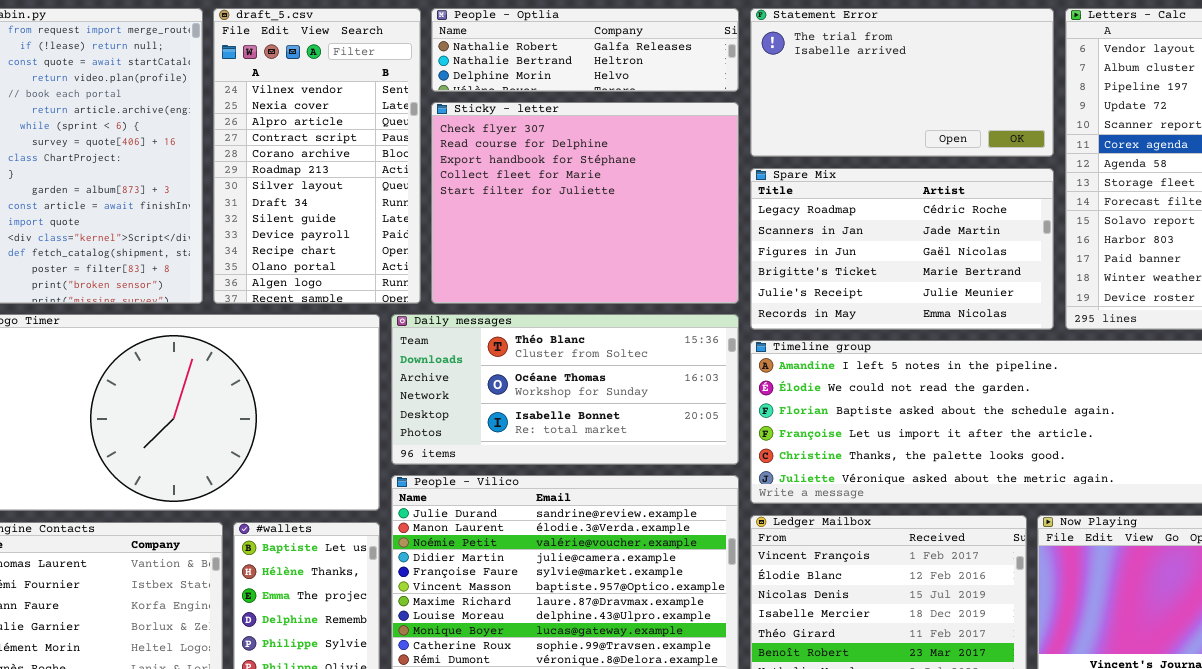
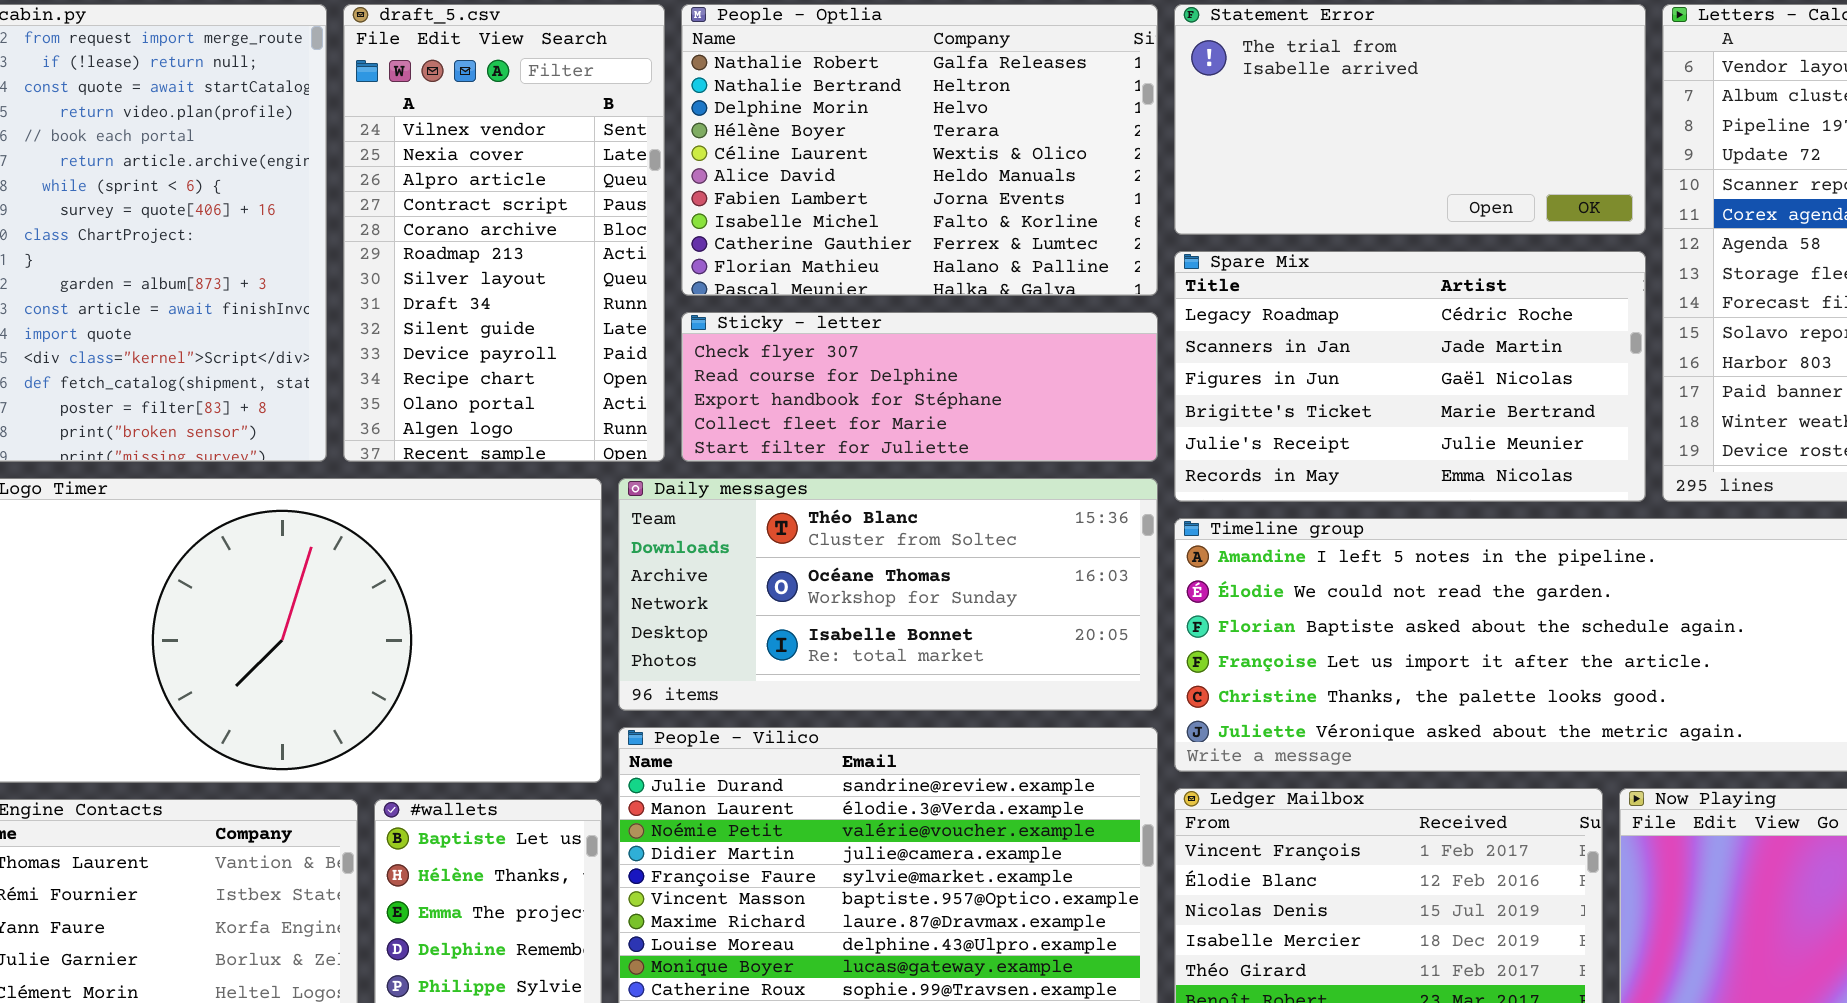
People - Optlia: [431,8,739,92] -> [681,4,1158,296], resized
Sticky - letter: [431,102,739,304] -> [681,312,1158,462], resized

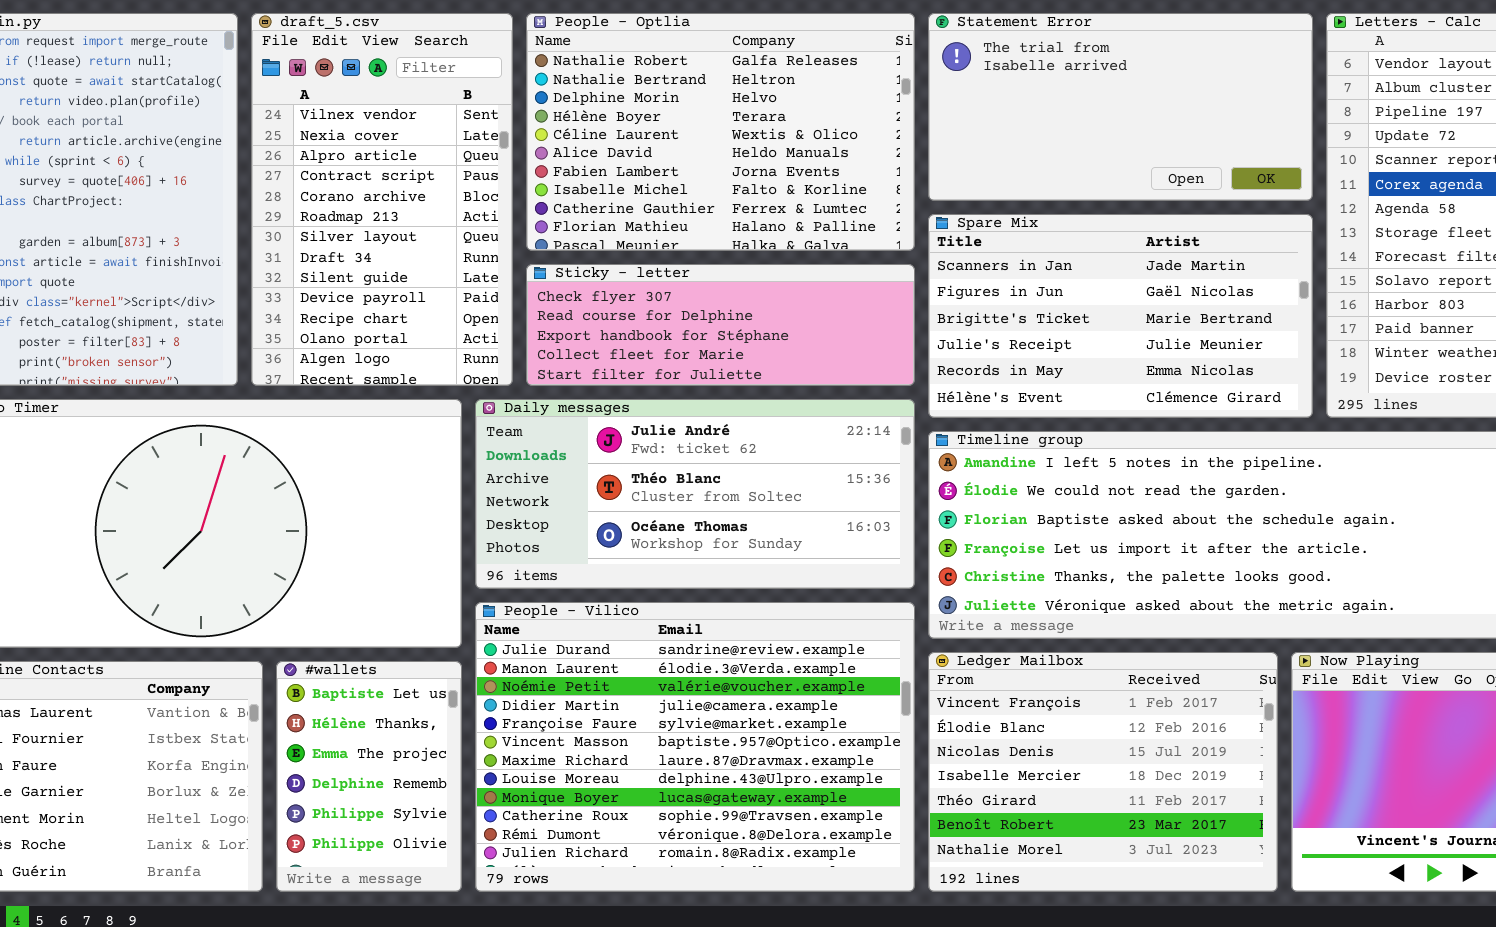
Spare Mix: [1174,251,1646,502] -> [928,214,1313,418], scrolled down 1 row
Daily messages: [618,478,1158,711] -> [475,399,915,589], scrolled up 1 row

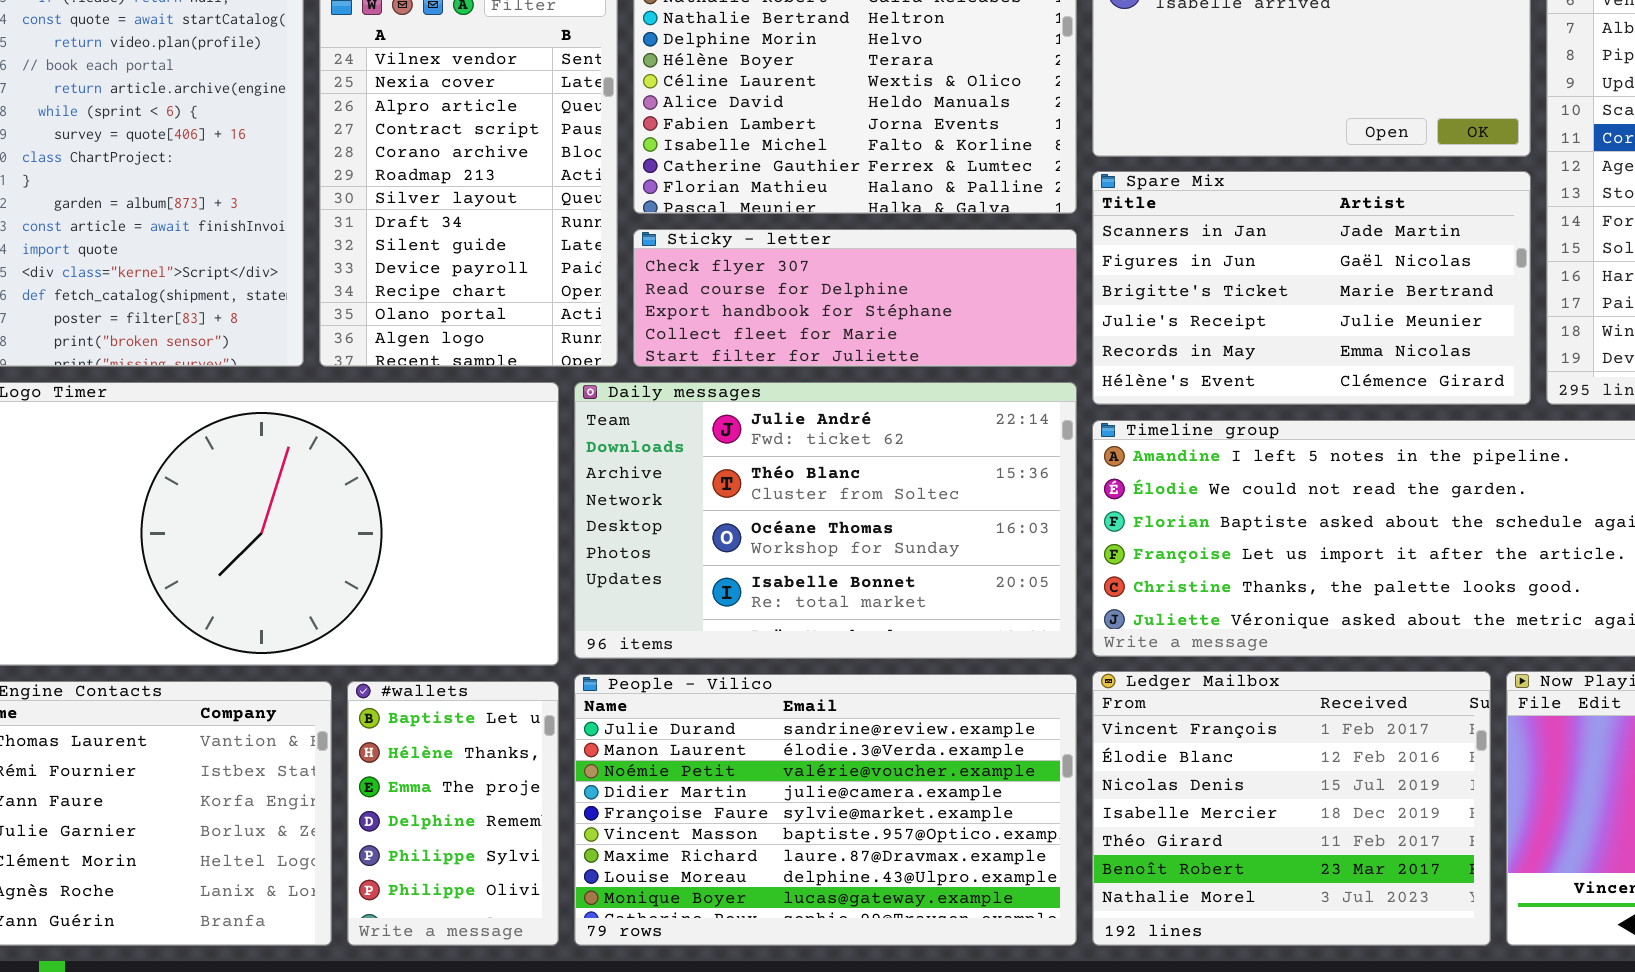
Daily messages: [475,399,915,589] -> [574,382,1077,659], resized
People - Vilico: [475,602,915,892] -> [574,674,1077,946], resized

